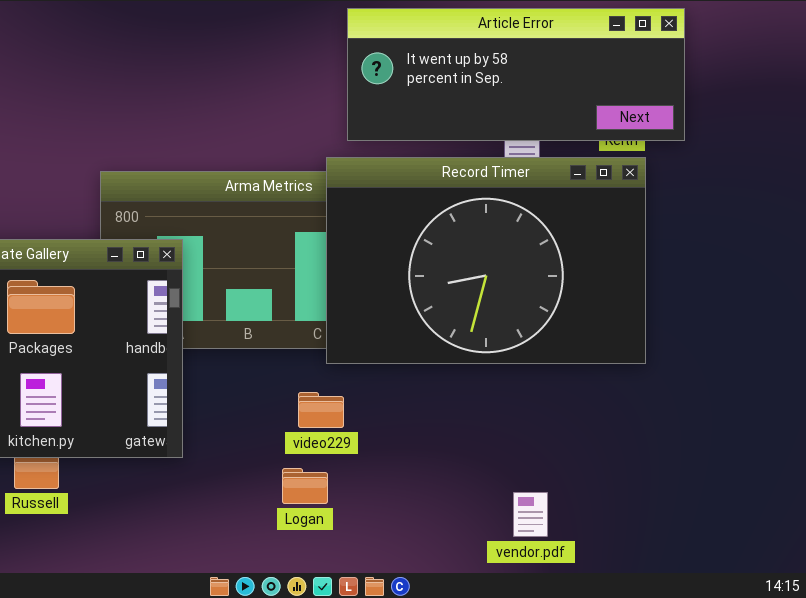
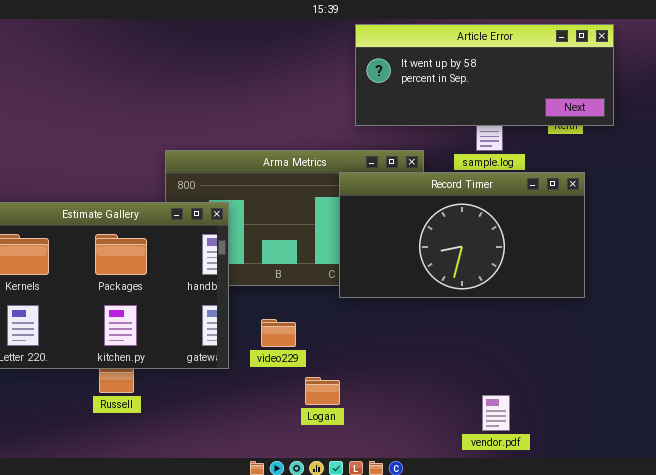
Record Timer: [326,157,646,364] -> [339,172,585,298], resized
video229: [298,392,344,428] -> [261,319,296,347], moved

